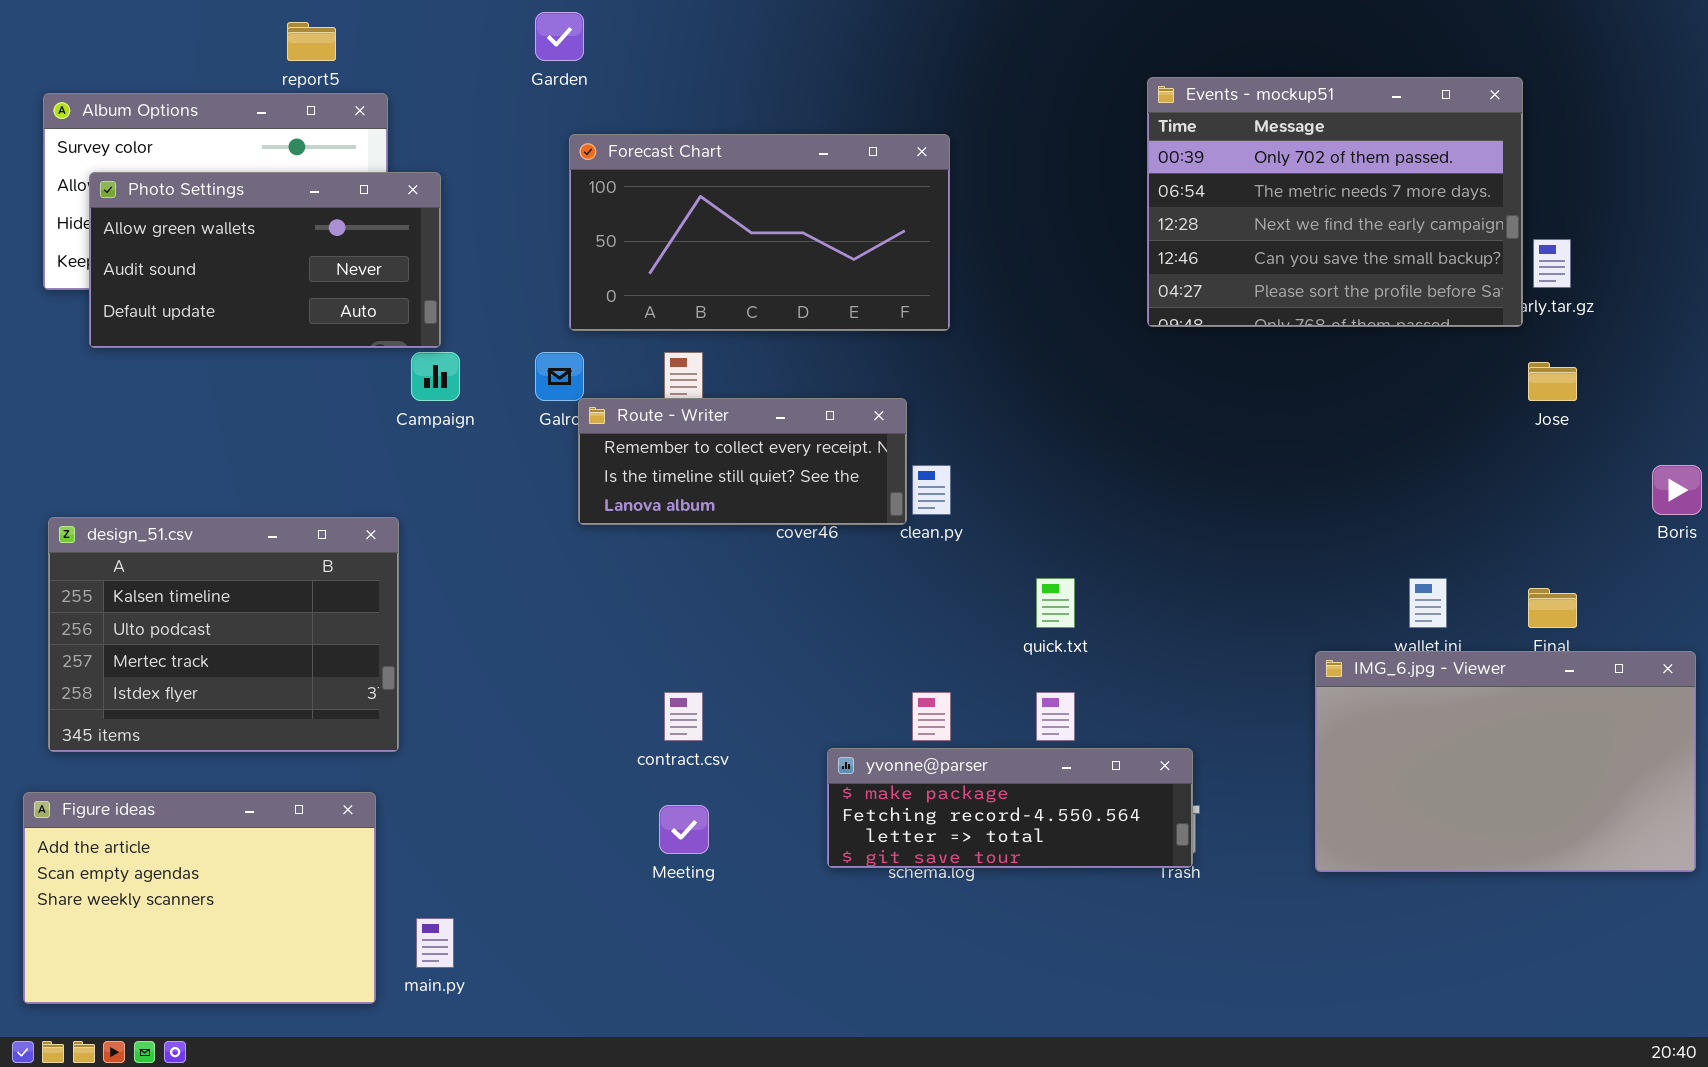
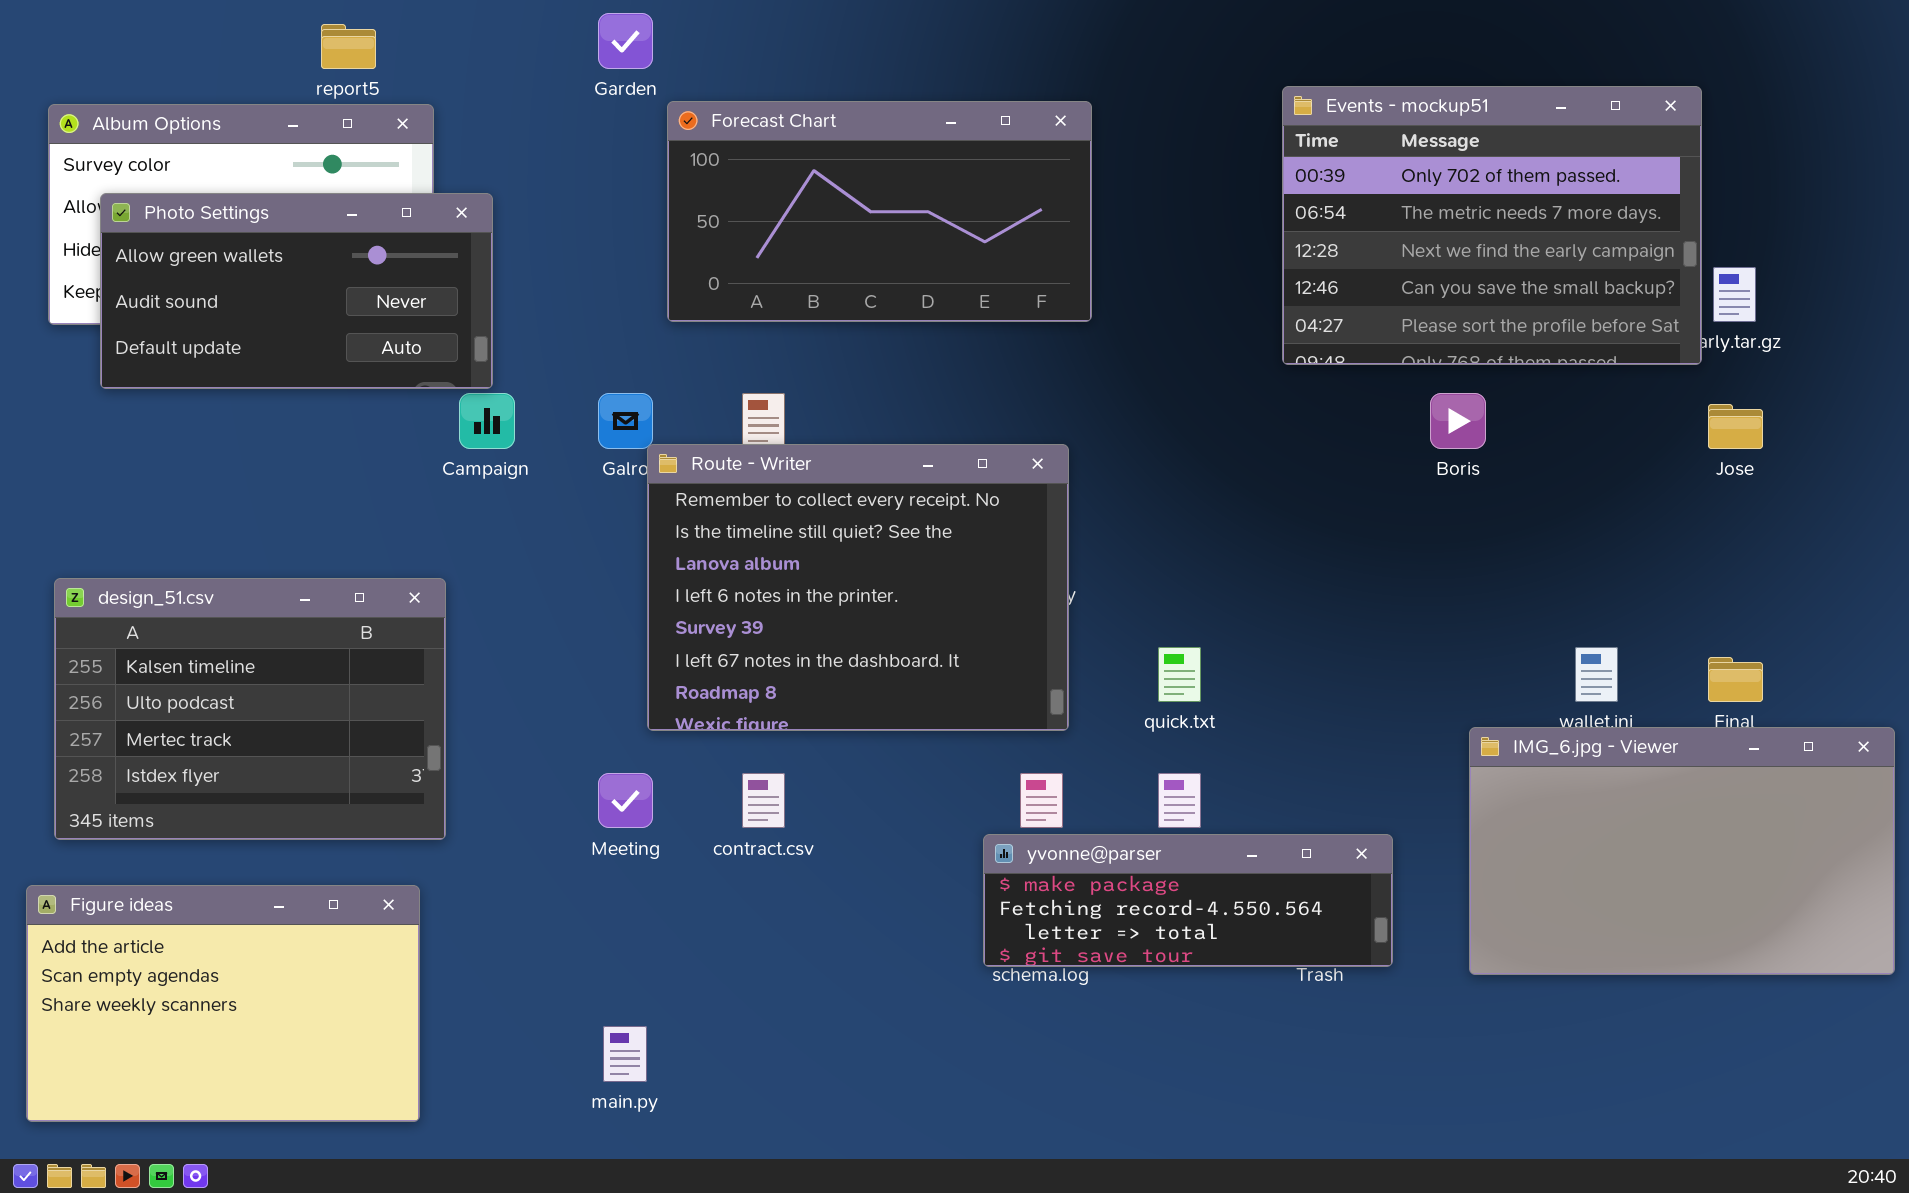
Forecast Chart: [569,134,950,331] -> [667,101,1092,322], moved
Route - Writer: [578,398,907,525] -> [647,444,1069,731], resized
Boris: [1652,465,1702,515] -> [1430,393,1486,449], moved
yvonne@parser: [827,748,1193,868] -> [983,834,1393,967], moved
Meeting: [659,805,709,854] -> [598,773,653,828], moved
main.py: [416,918,454,968] -> [603,1026,647,1082], moved

